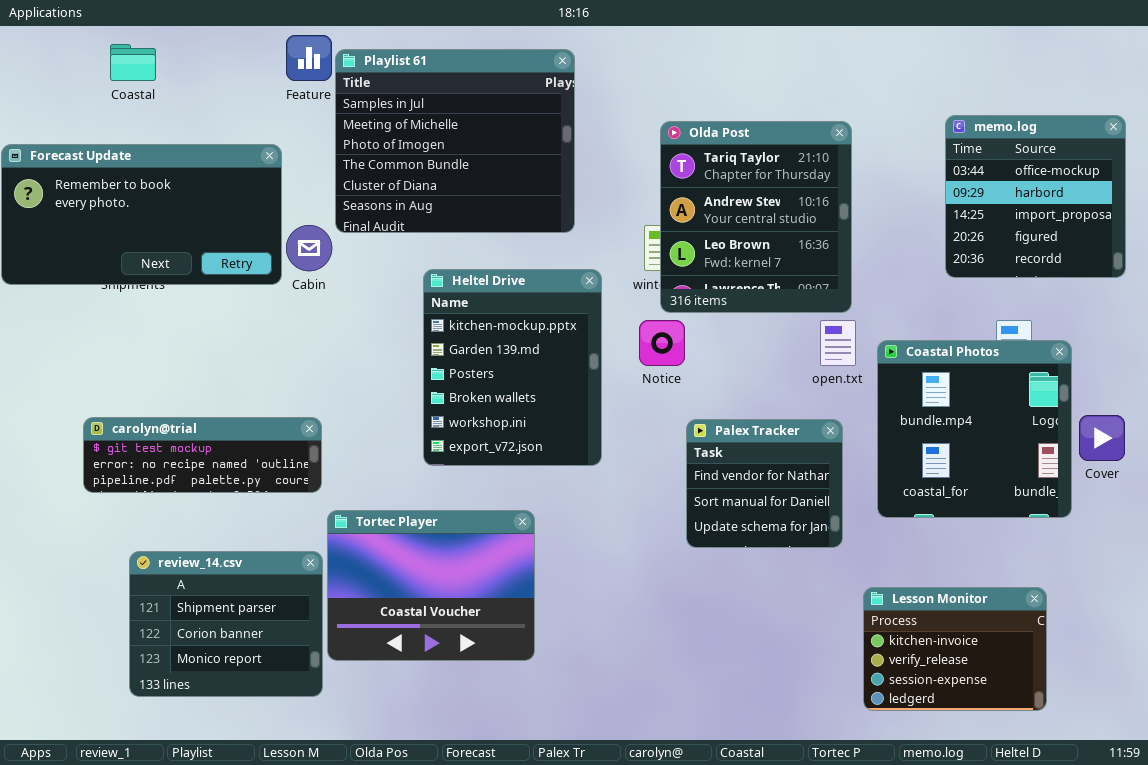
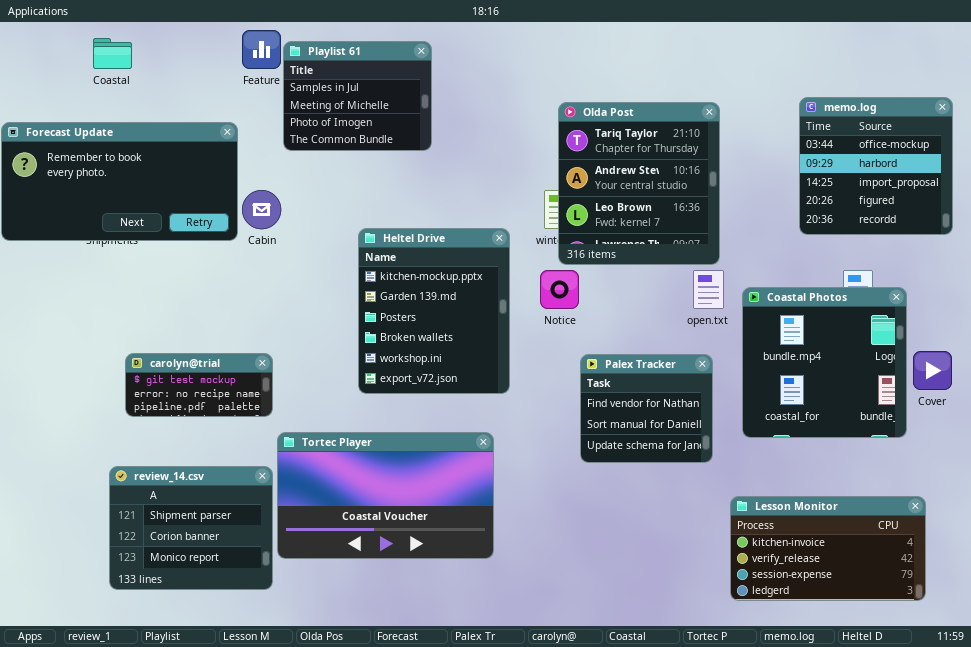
Playlist 61: [335,49,575,233] -> [283,41,432,151], resized
carolyn@trial: [83,417,322,493] -> [125,353,273,417], resized
Tortec Player: [327,510,535,661] -> [277,432,494,559], resized
Lesson Monitor: [863,587,1047,711] -> [730,496,926,601], resized

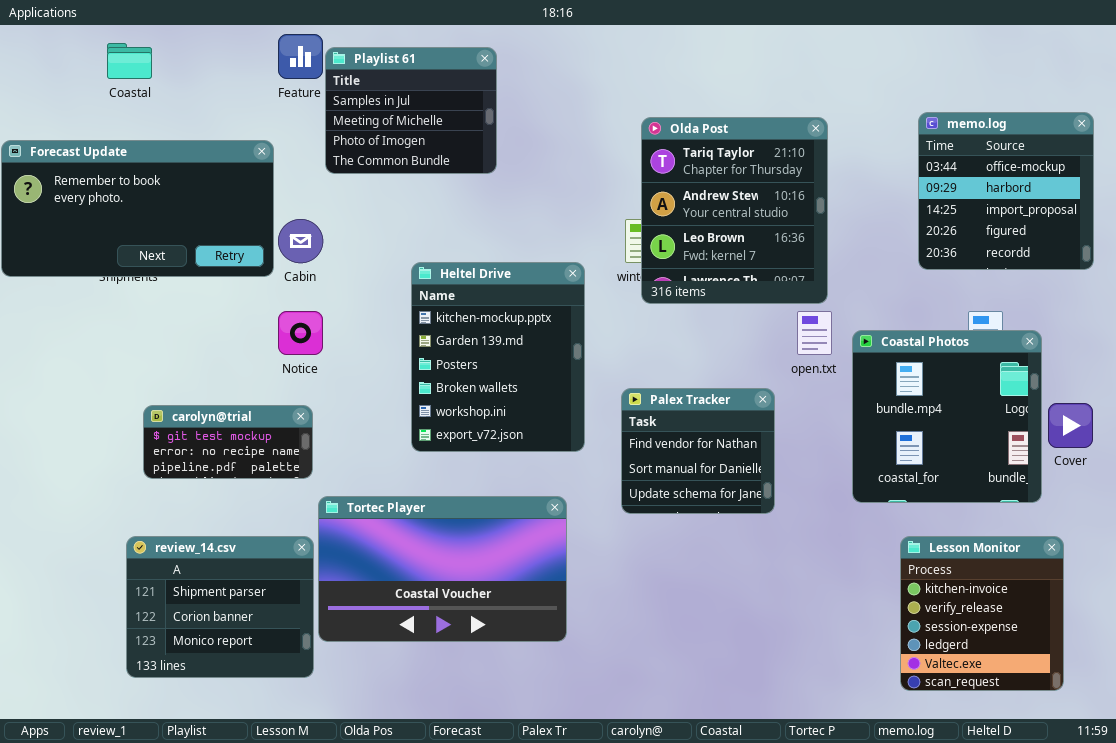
Notice: [540,270,579,309] -> [278,311,323,355], moved
Palex Tracker: [580,354,713,463] -> [621,388,775,514], moved
Lesson Monitor: [730,496,926,601] -> [900,536,1064,691], resized

